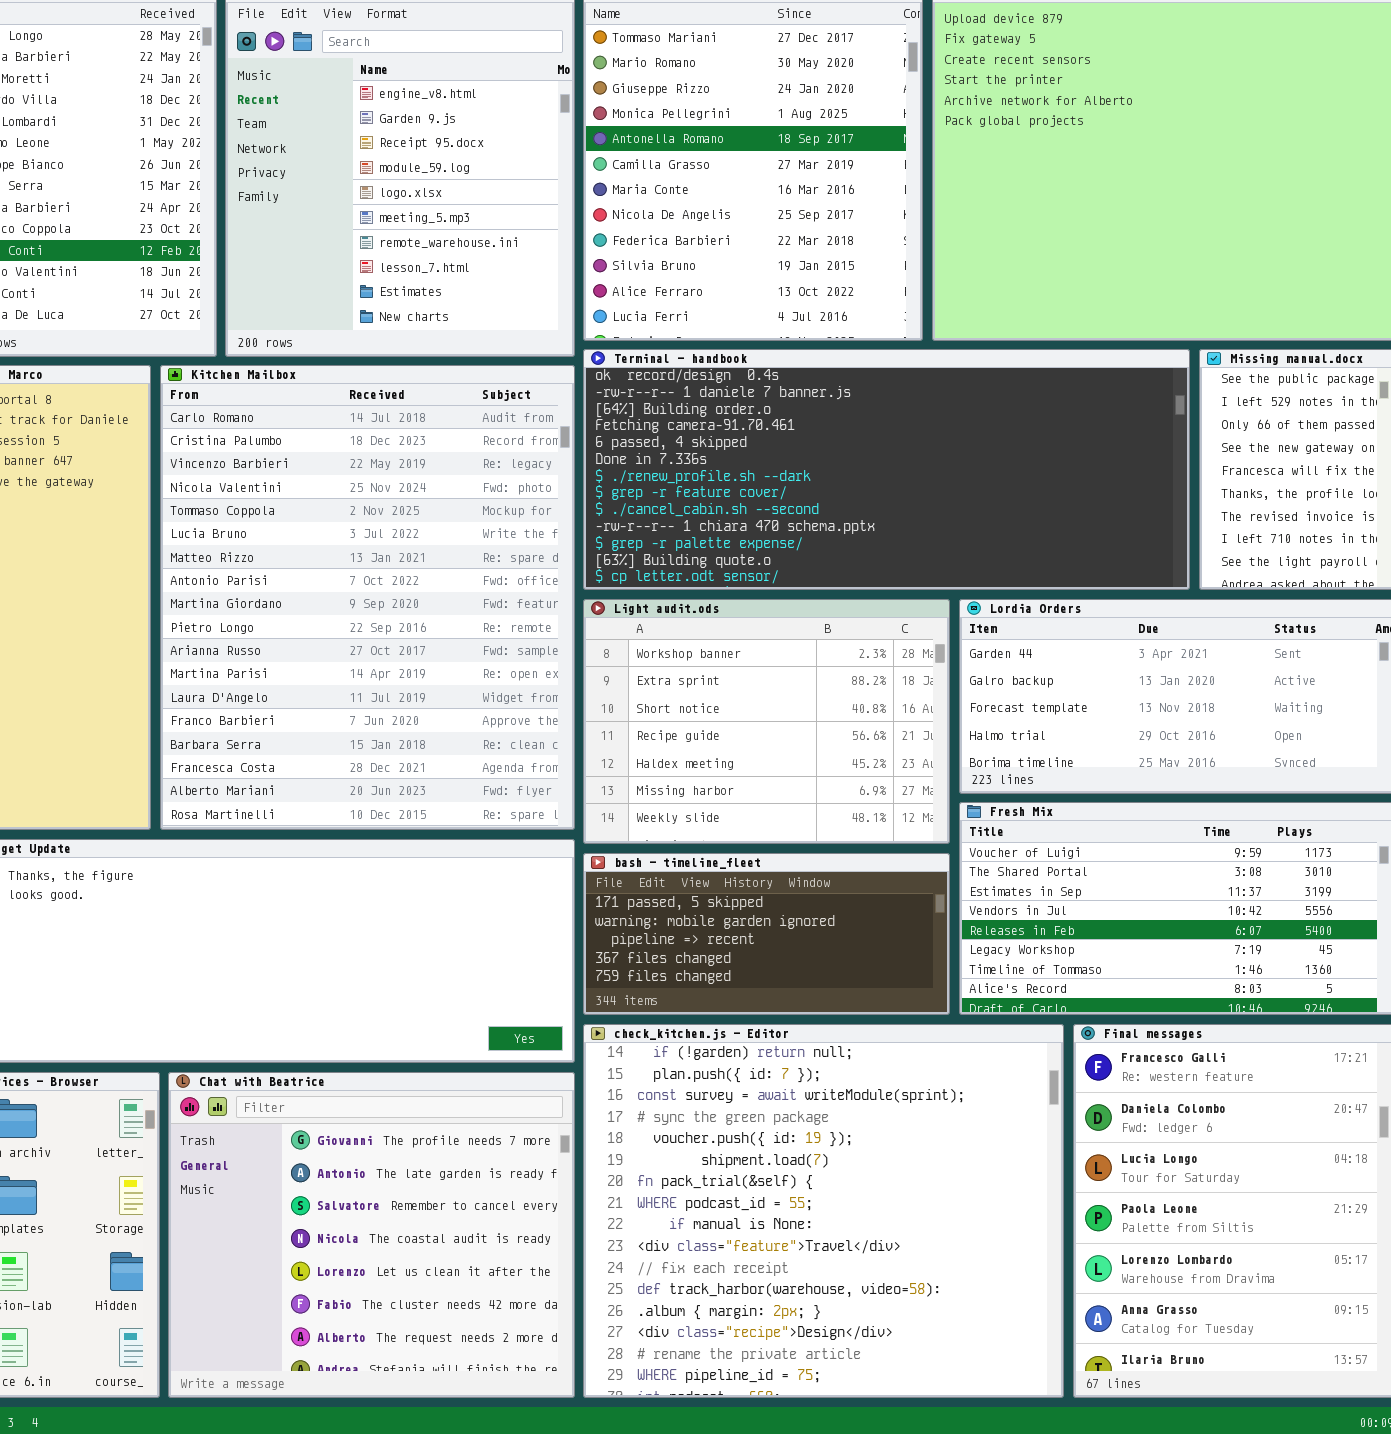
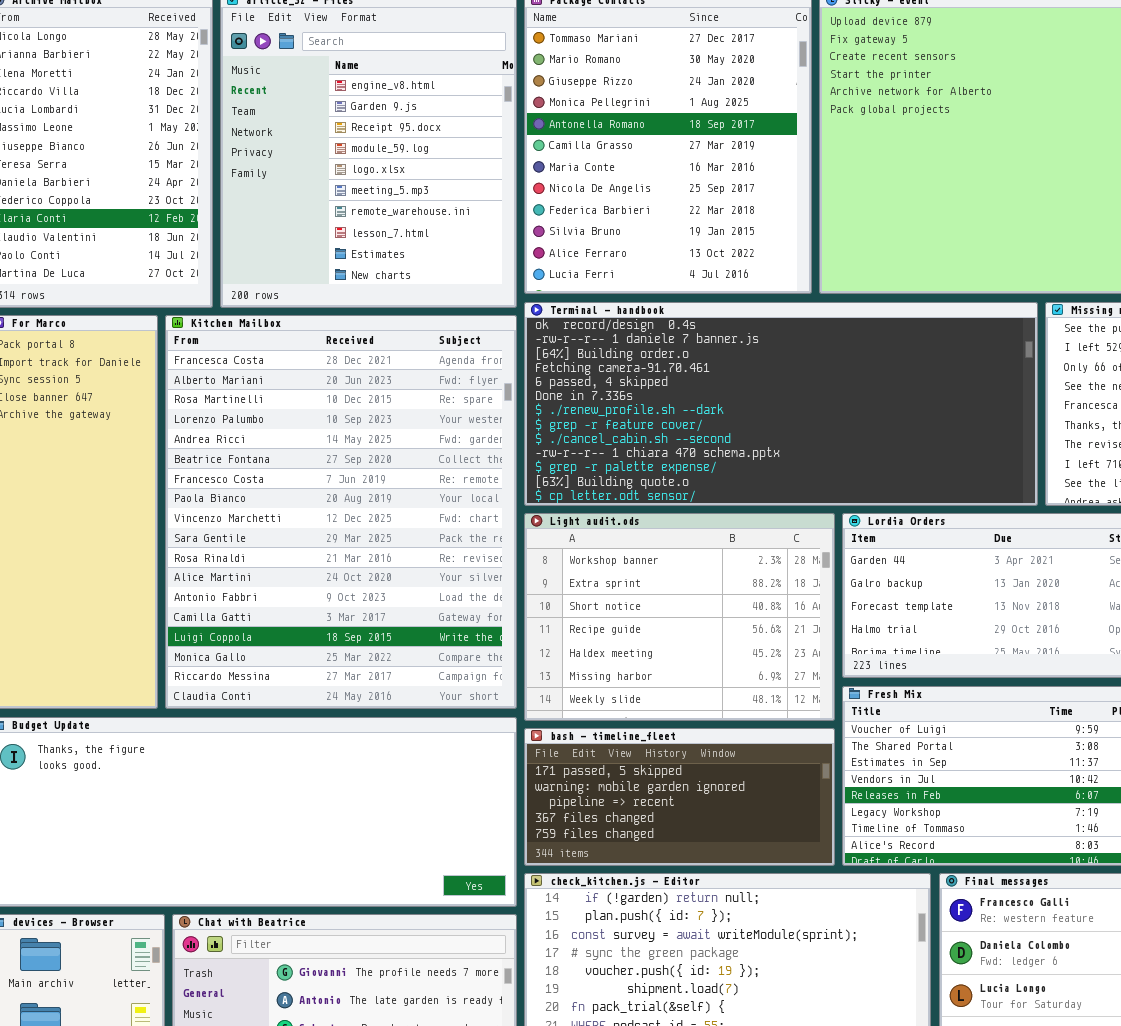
Kitchen Mailbox: [160,365,575,830] -> [165,315,517,709], scrolled down 15 rows

